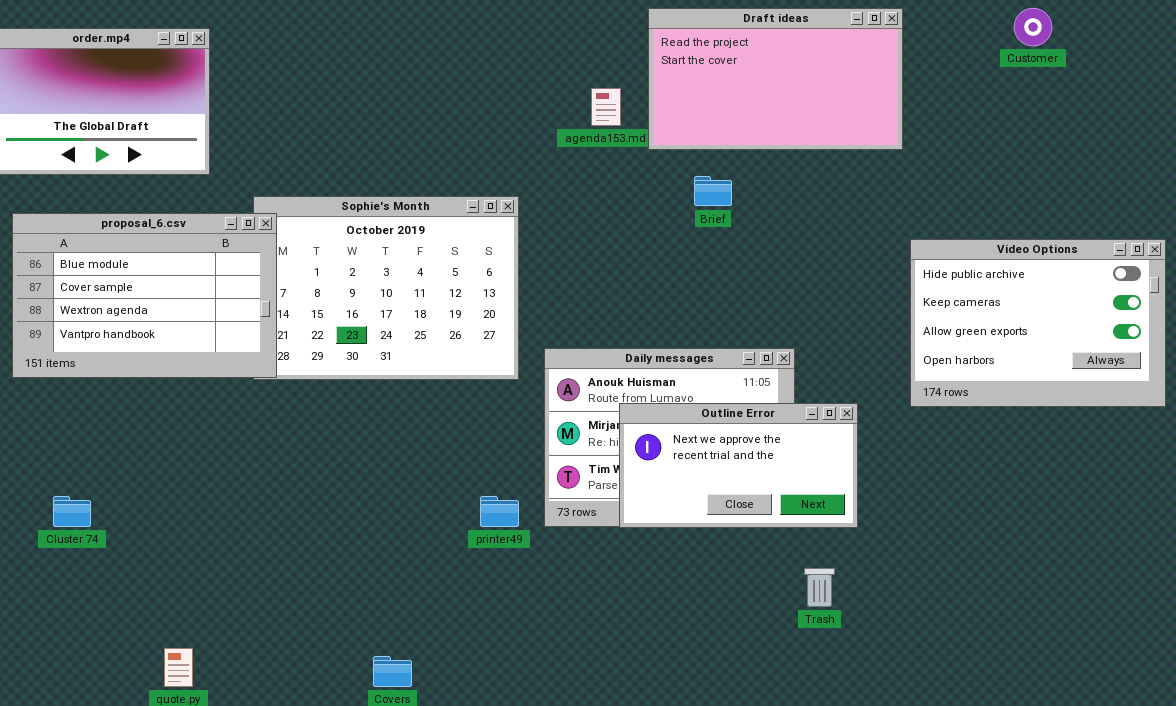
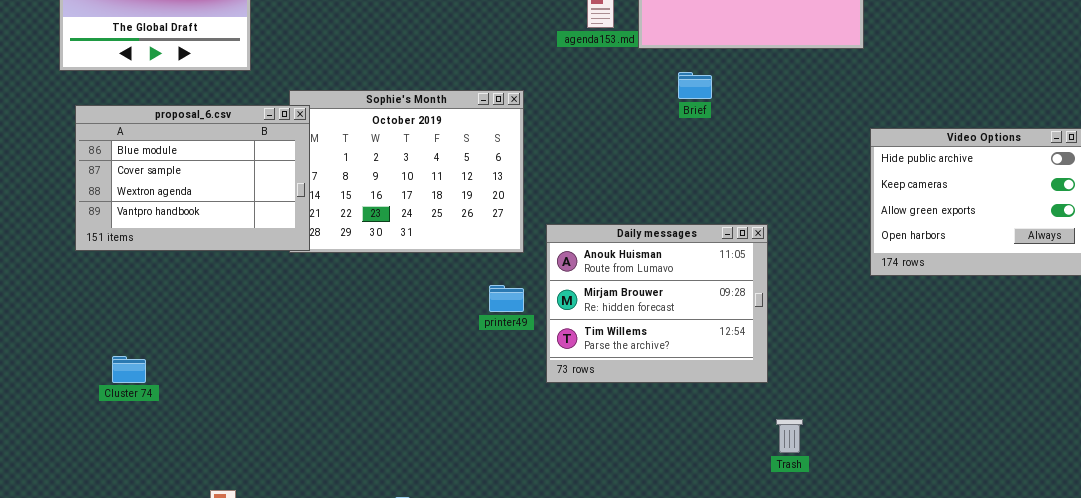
Outline Error: [619,403,858,528] -> none, closed
printer49: [480,496,519,527] -> [489,285,524,312], moved

